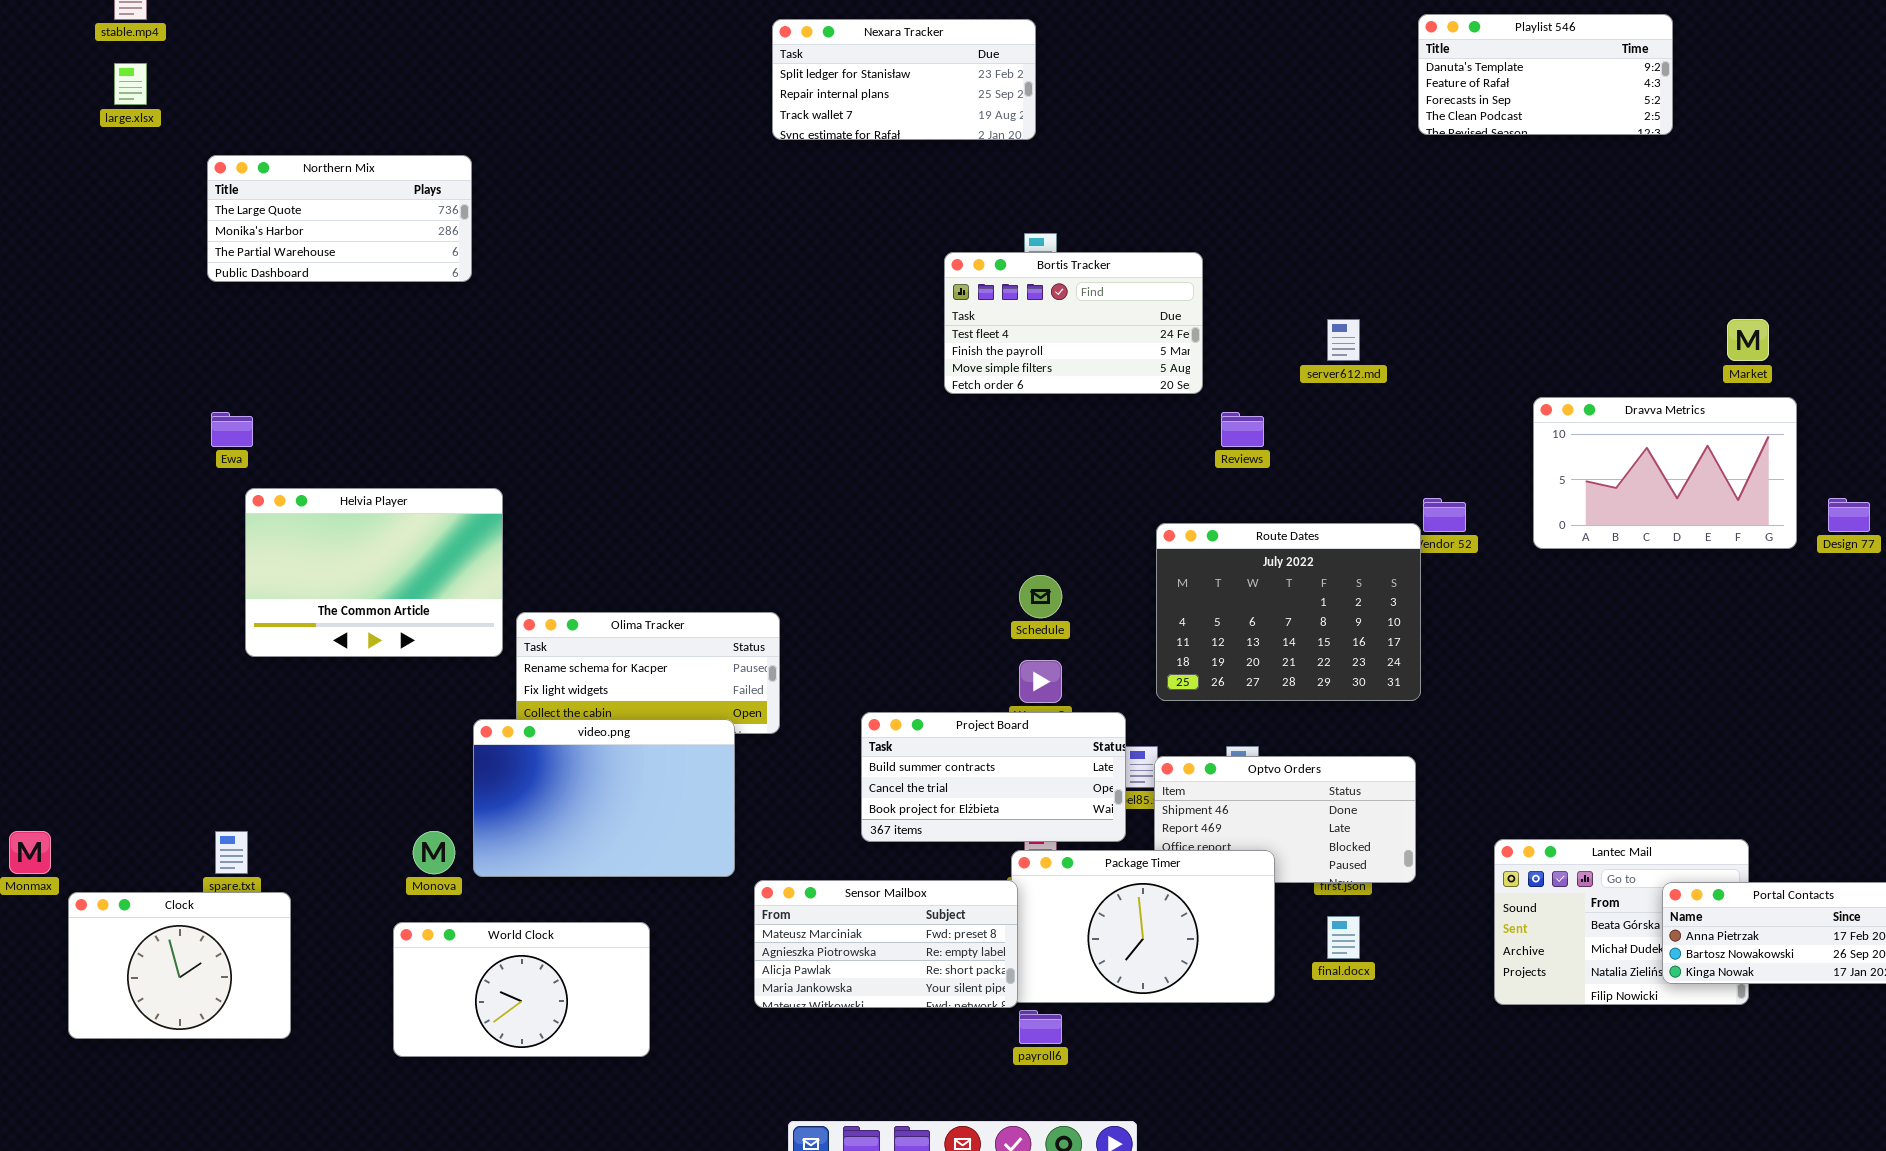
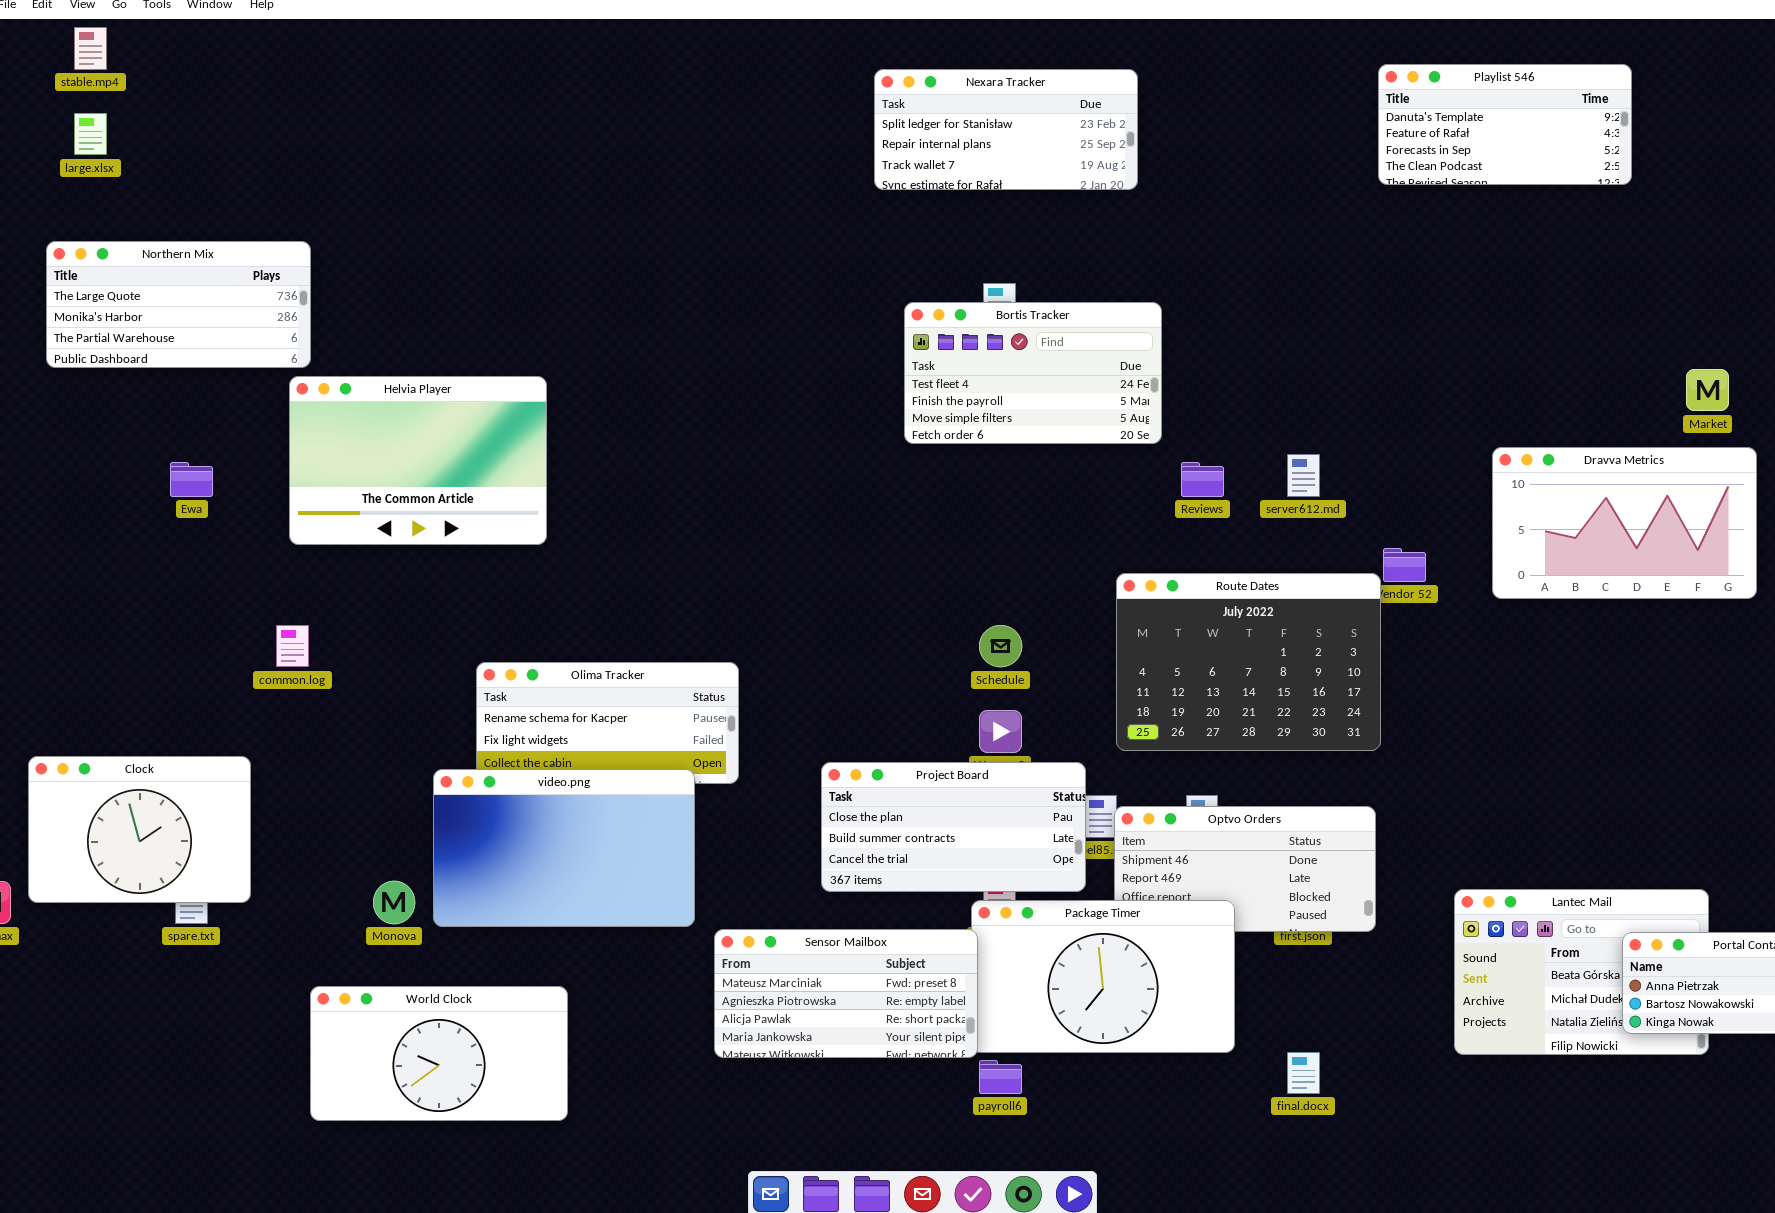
Nexara Tracker: [772,19,1036,140] -> [874,69,1138,190], moved
Northern Mix: [207,155,472,282] -> [46,241,311,368], moved
server612.md: [1327,319,1360,361] -> [1287,454,1320,497], moved
Helvia Player: [245,488,503,657] -> [289,376,547,545], moved
Project Board: [861,712,1126,842] -> [821,762,1086,892], scrolled up 1 row
Clock: [68,892,291,1039] -> [28,756,251,903], moved
final.docx: [1327,916,1360,959] -> [1287,1052,1320,1094], moved
World Clock: [393,922,650,1057] -> [310,986,568,1121], moved

